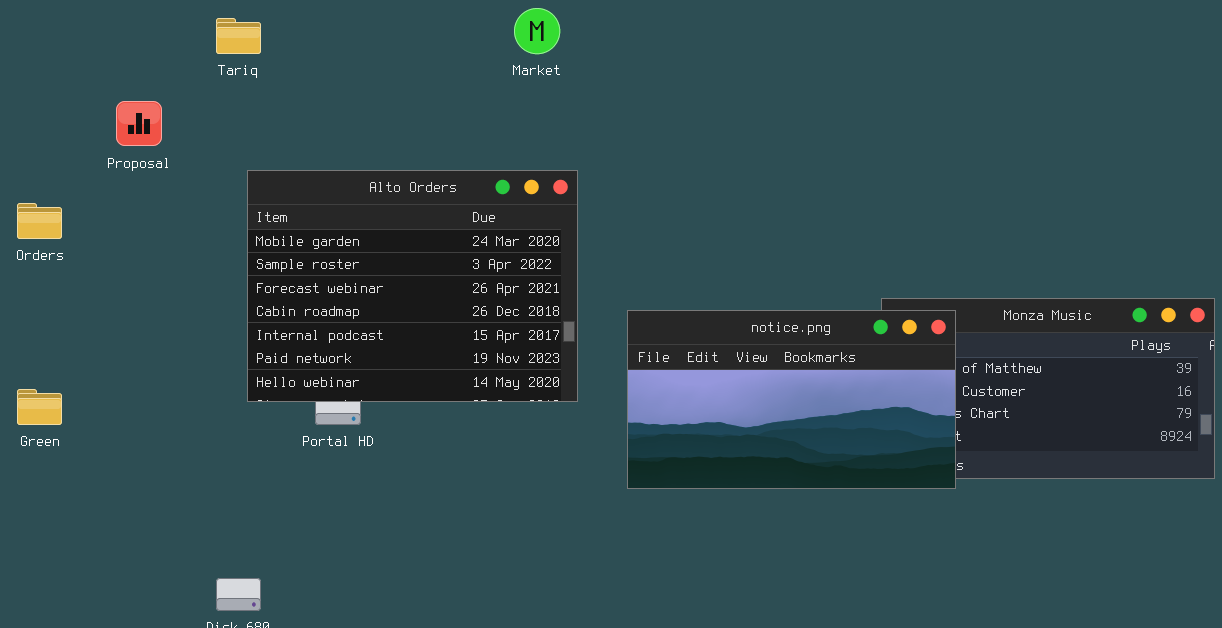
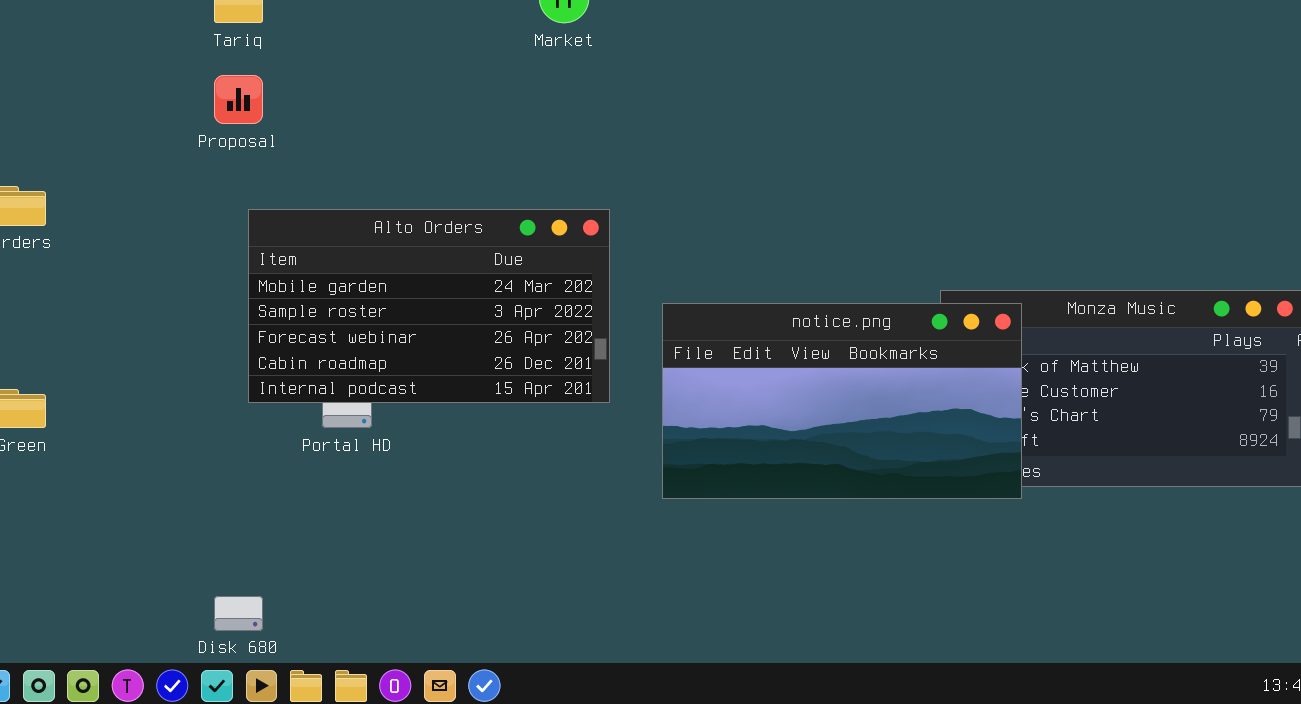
Proposal: [116,101,162,146] -> [214,75,263,124], moved
Alto Orders: [247,170,578,402] -> [248,209,610,403], resized

